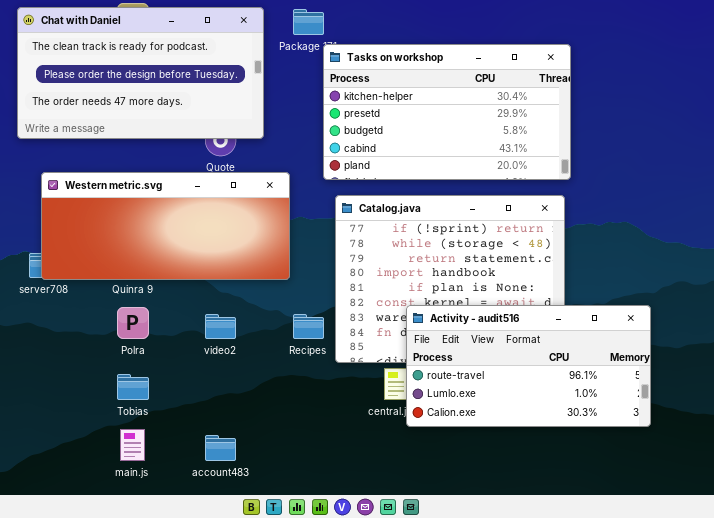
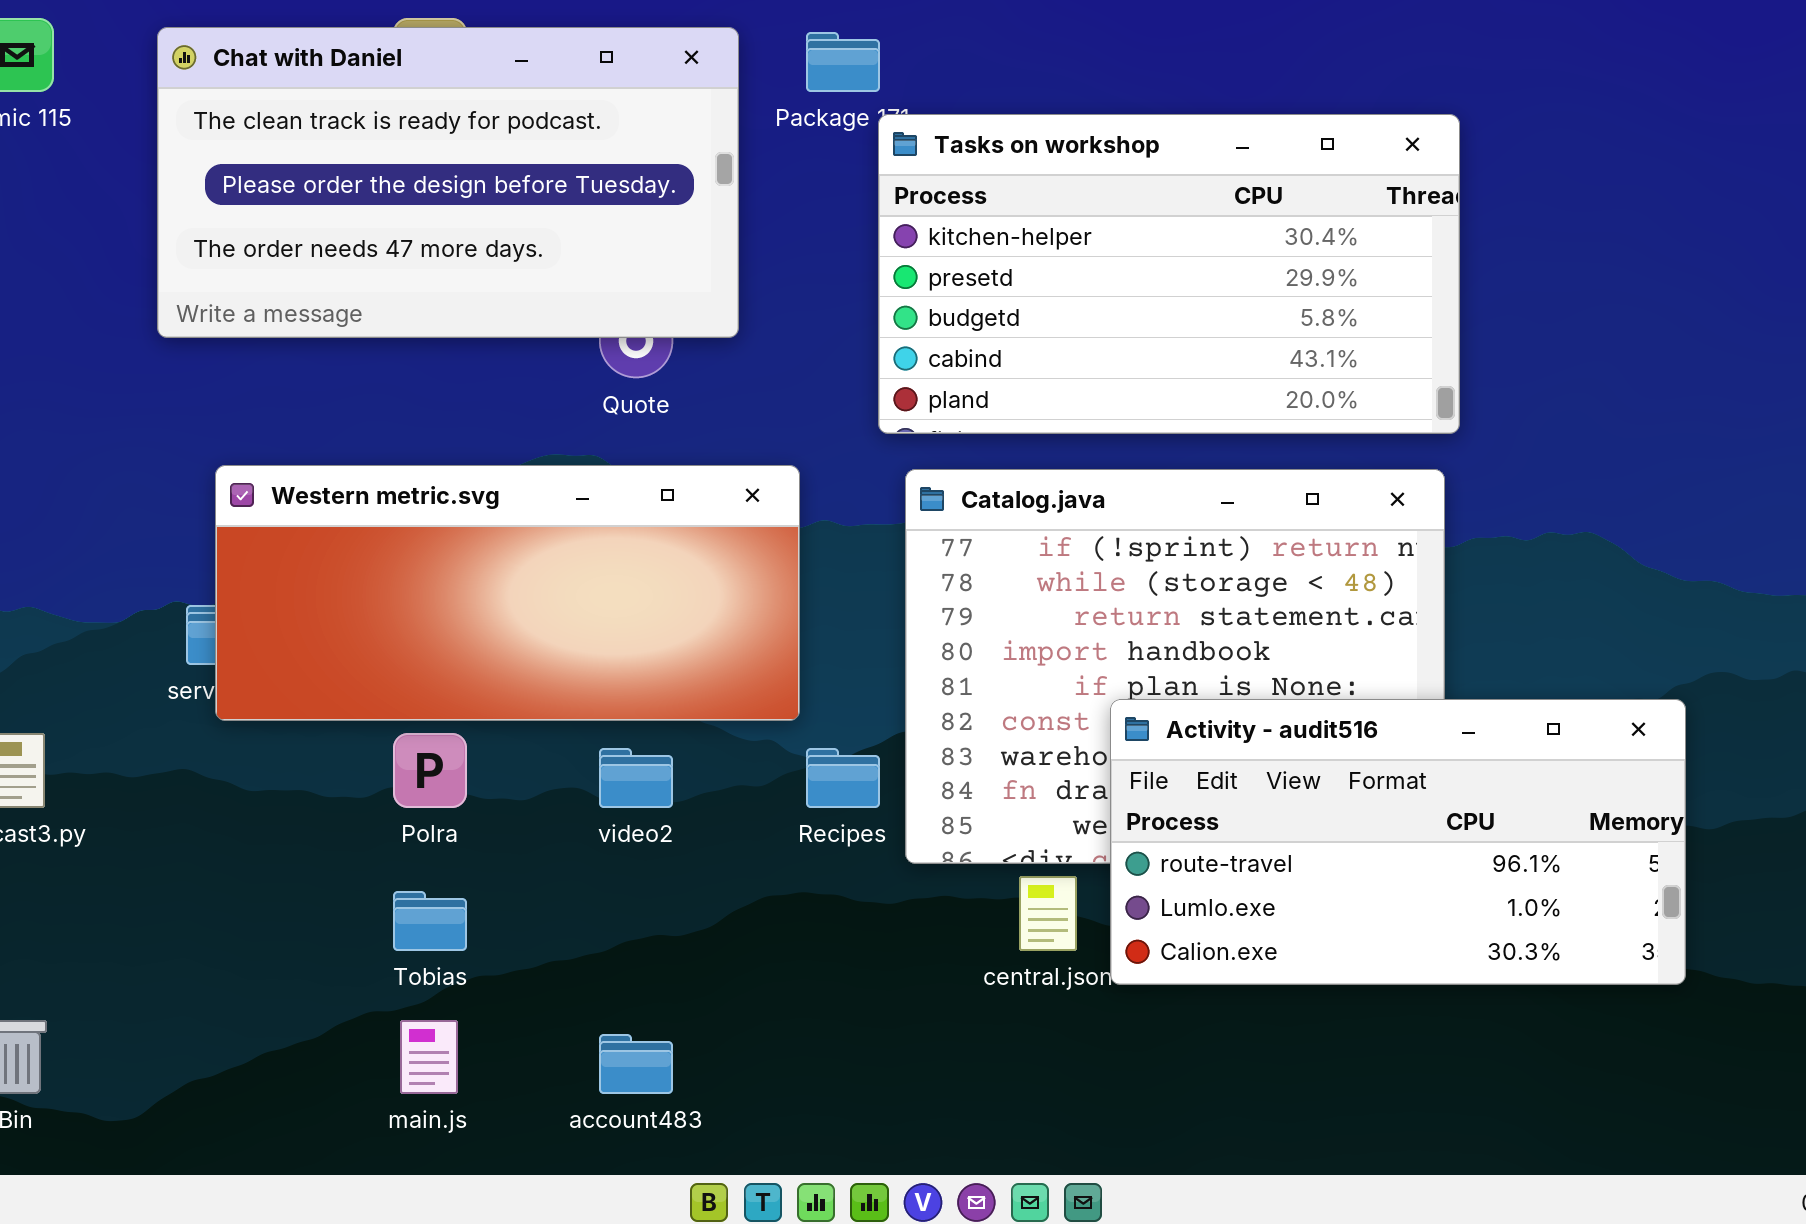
Western metric.svg: [41,172,290,280] -> [215,465,800,721], moved
Activity - audit516: [406,305,651,427] -> [1110,699,1686,985], moved

